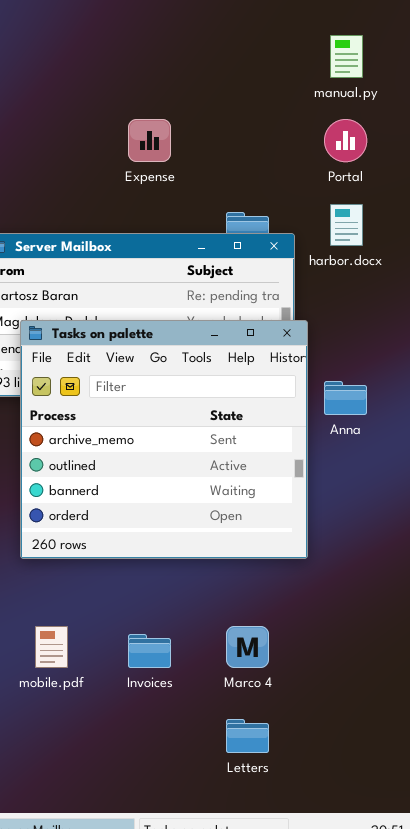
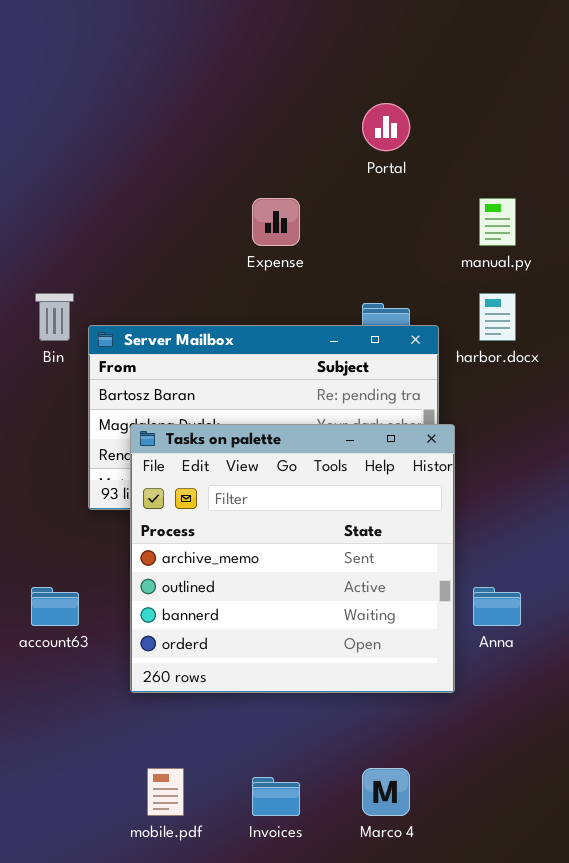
manual.py: [330,35,363,78] -> [479,198,516,246], moved
Portal: [324,119,367,162] -> [362,103,410,151], moved
Anna: [324,381,367,415] -> [473,587,521,626], moved

